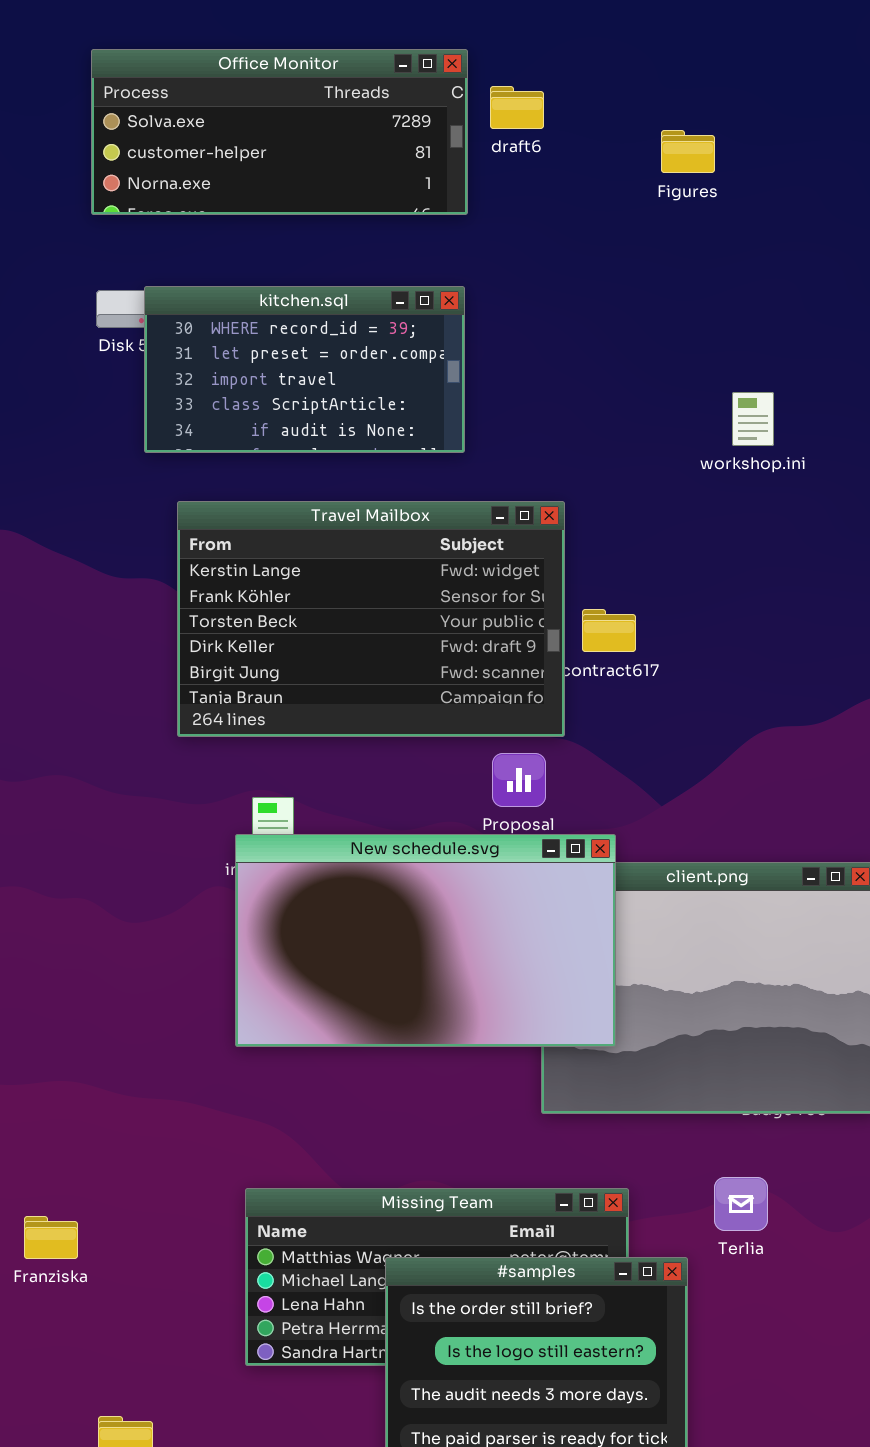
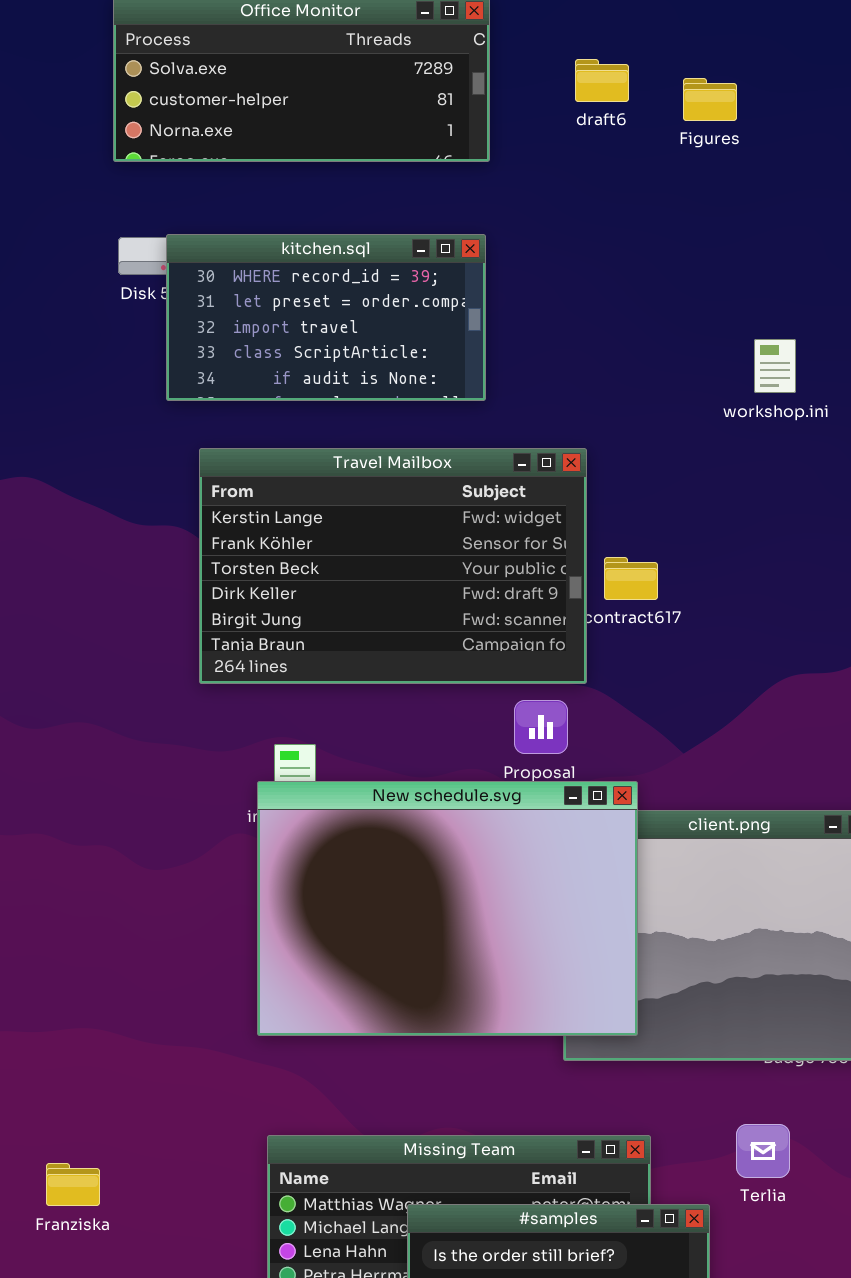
draft6: [490,86,544,129] -> [575,59,629,102], moved
New schedule.svg: [235,834,616,1047] -> [257,781,638,1036], resized

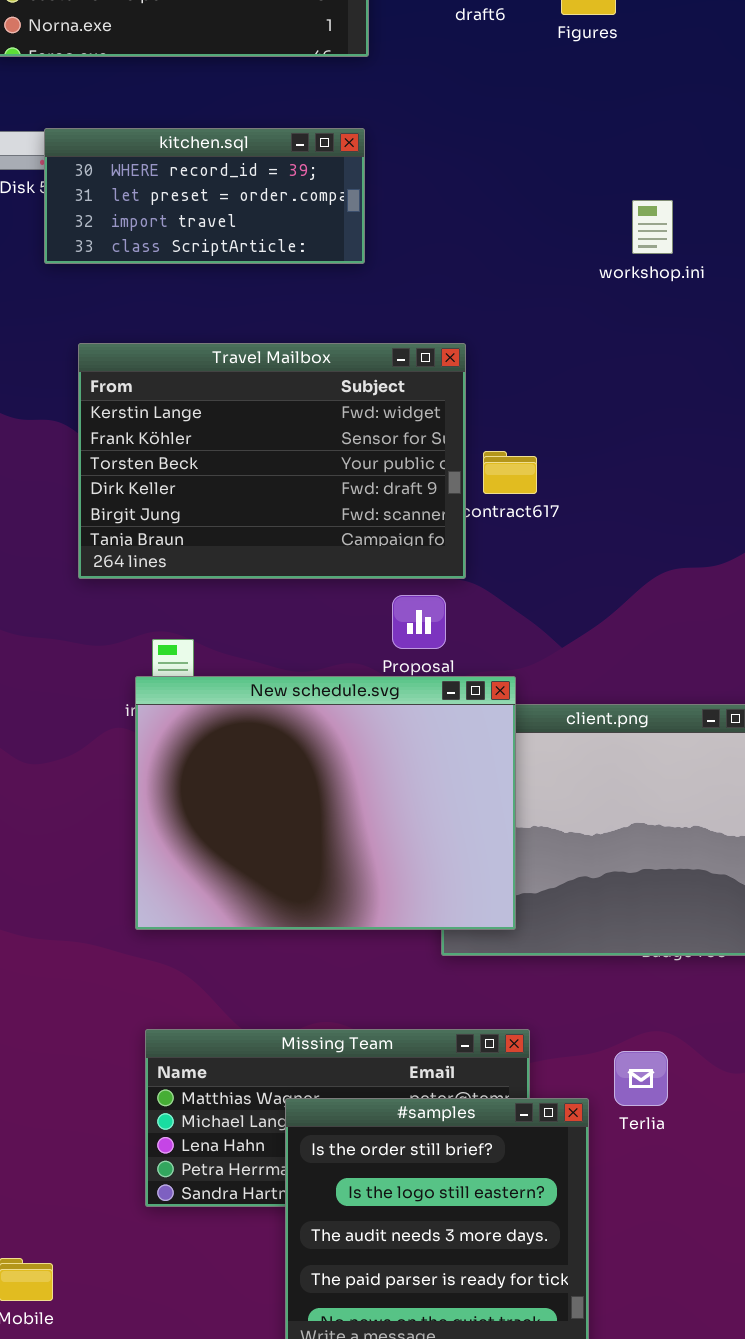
kitchen.sql: [166,234,486,401] -> [44,128,365,264], resized
workshop.ini: [754,339,796,393] -> [632,200,673,254], moved
Terlia: [736,1124,790,1178] -> [614,1051,668,1106], moved

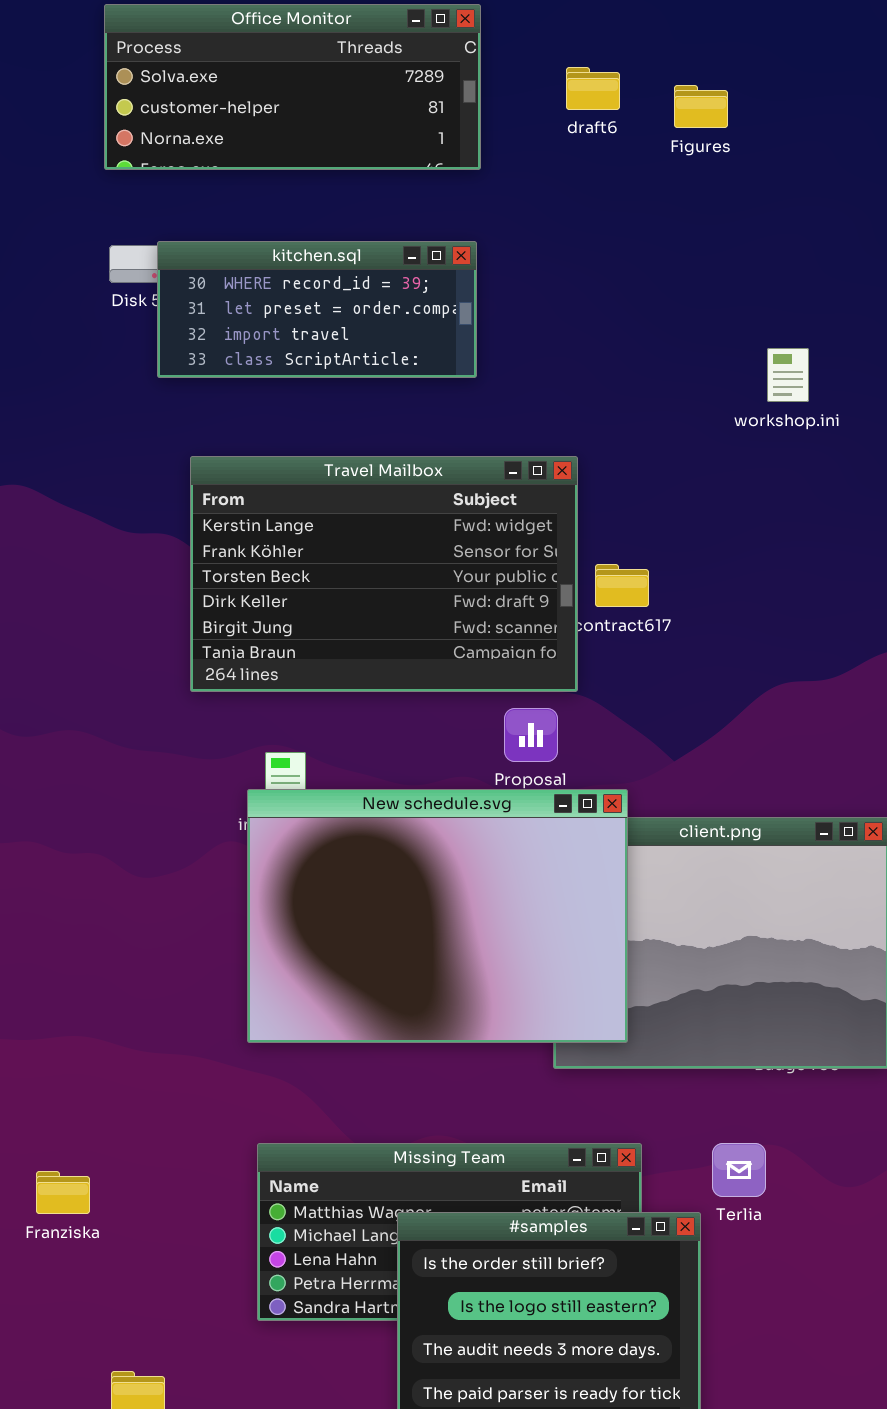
workshop.ini: [632,200,673,254] -> [767,348,809,402], moved
Terlia: [614,1051,668,1106] -> [712,1143,766,1197], moved

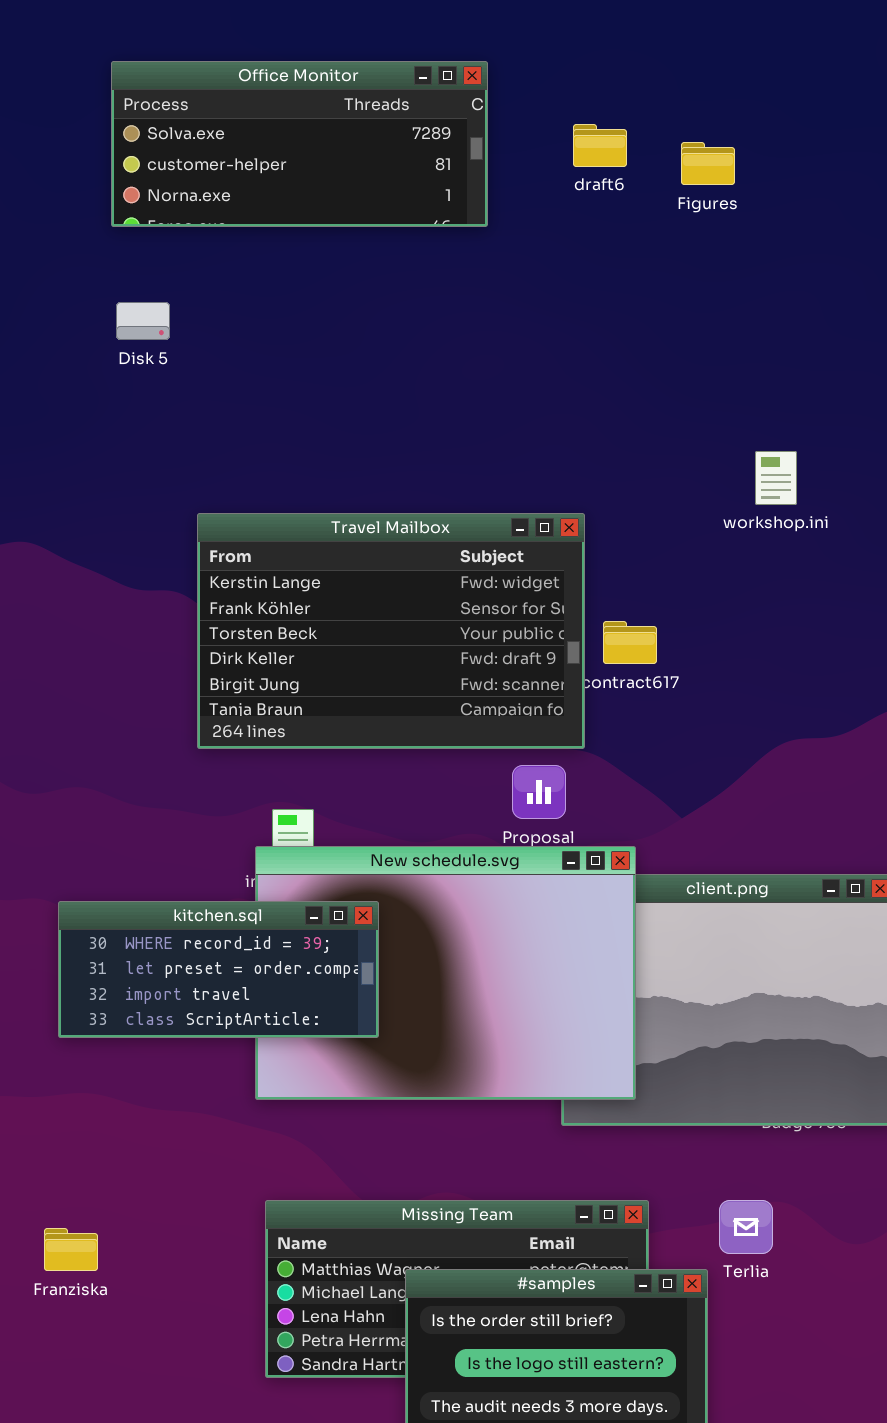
kitchen.sql: [157,241,477,378] -> [58,901,379,1038], moved
workshop.ini: [767,348,809,402] -> [755,451,797,505], moved

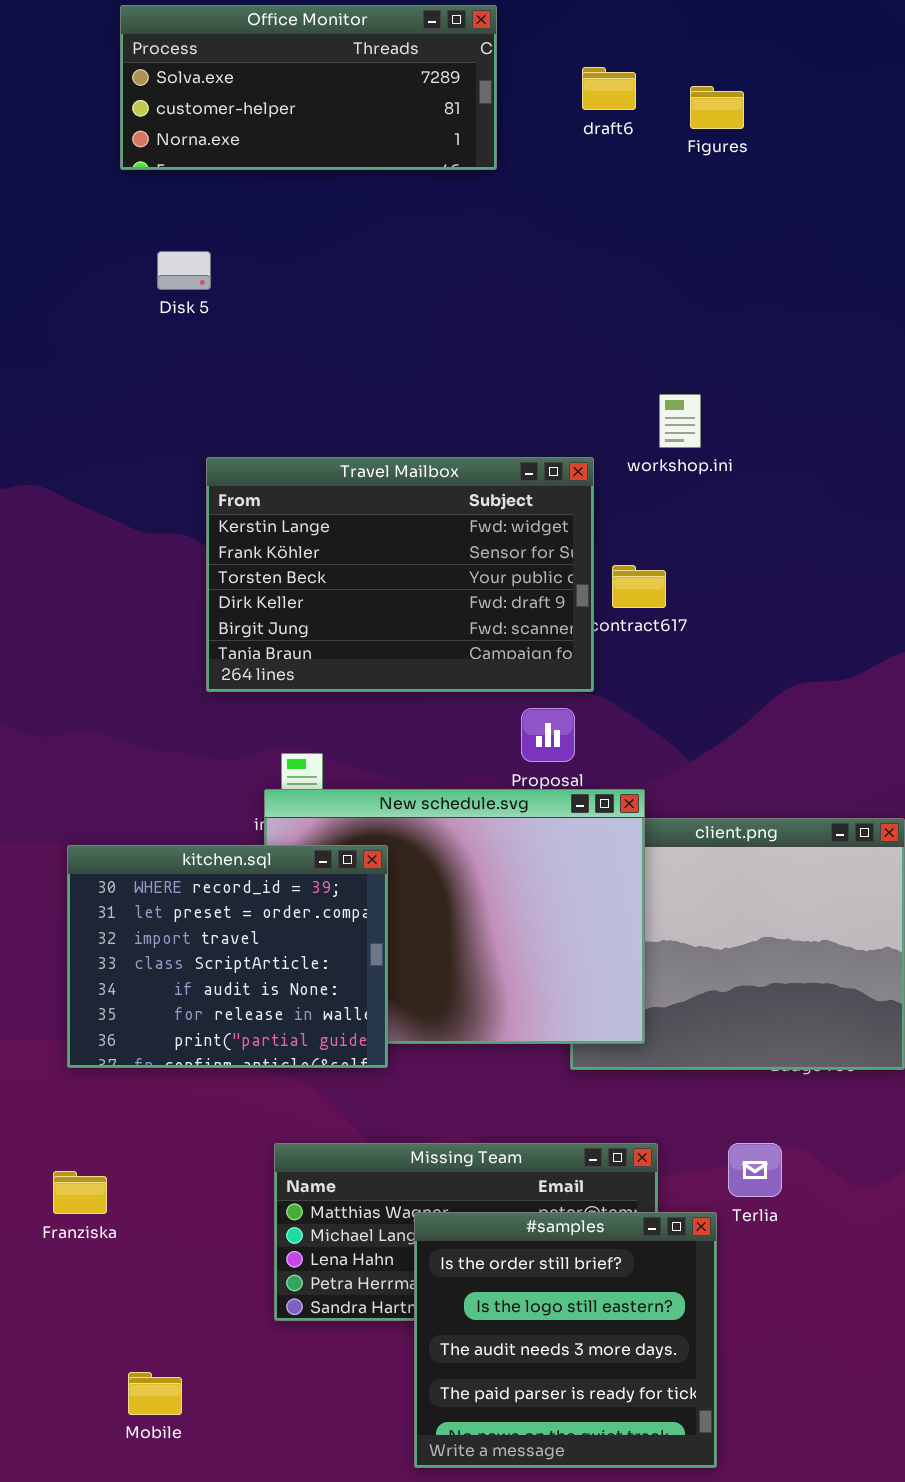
Disk 5: [116,302,170,340] -> [157,251,211,290], moved
workshop.ini: [755,451,797,505] -> [659,394,701,448], moved
kitchen.sql: [58,901,379,1038] -> [67,845,388,1068], resized

